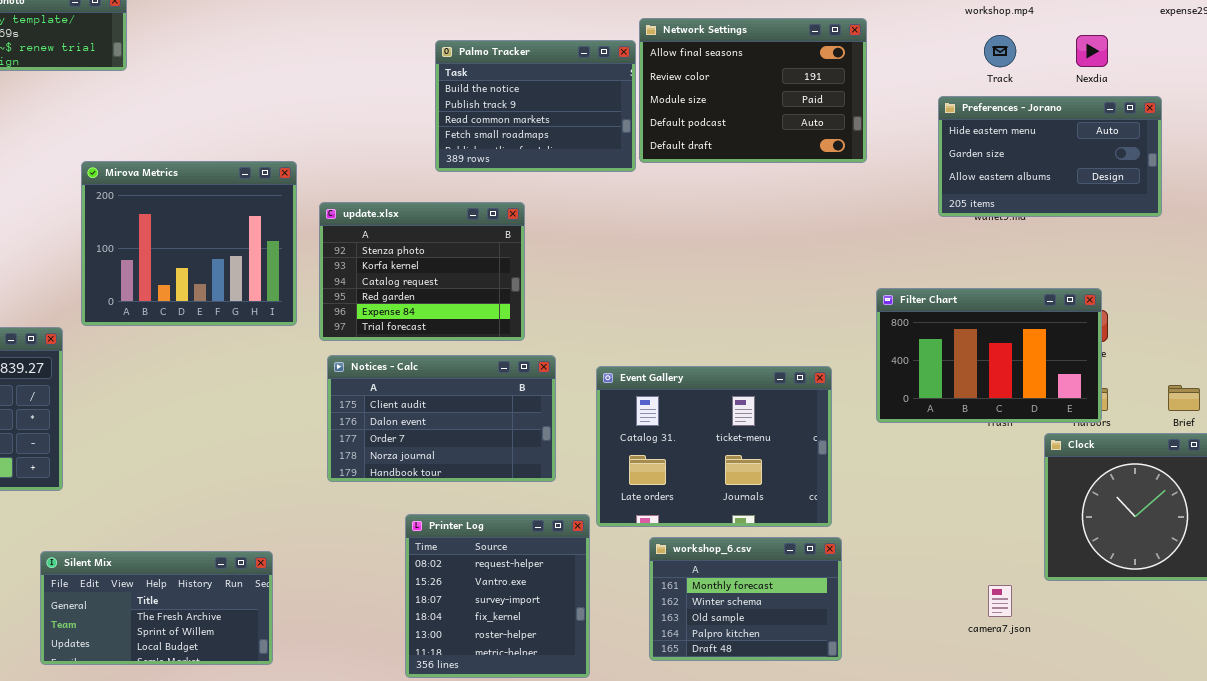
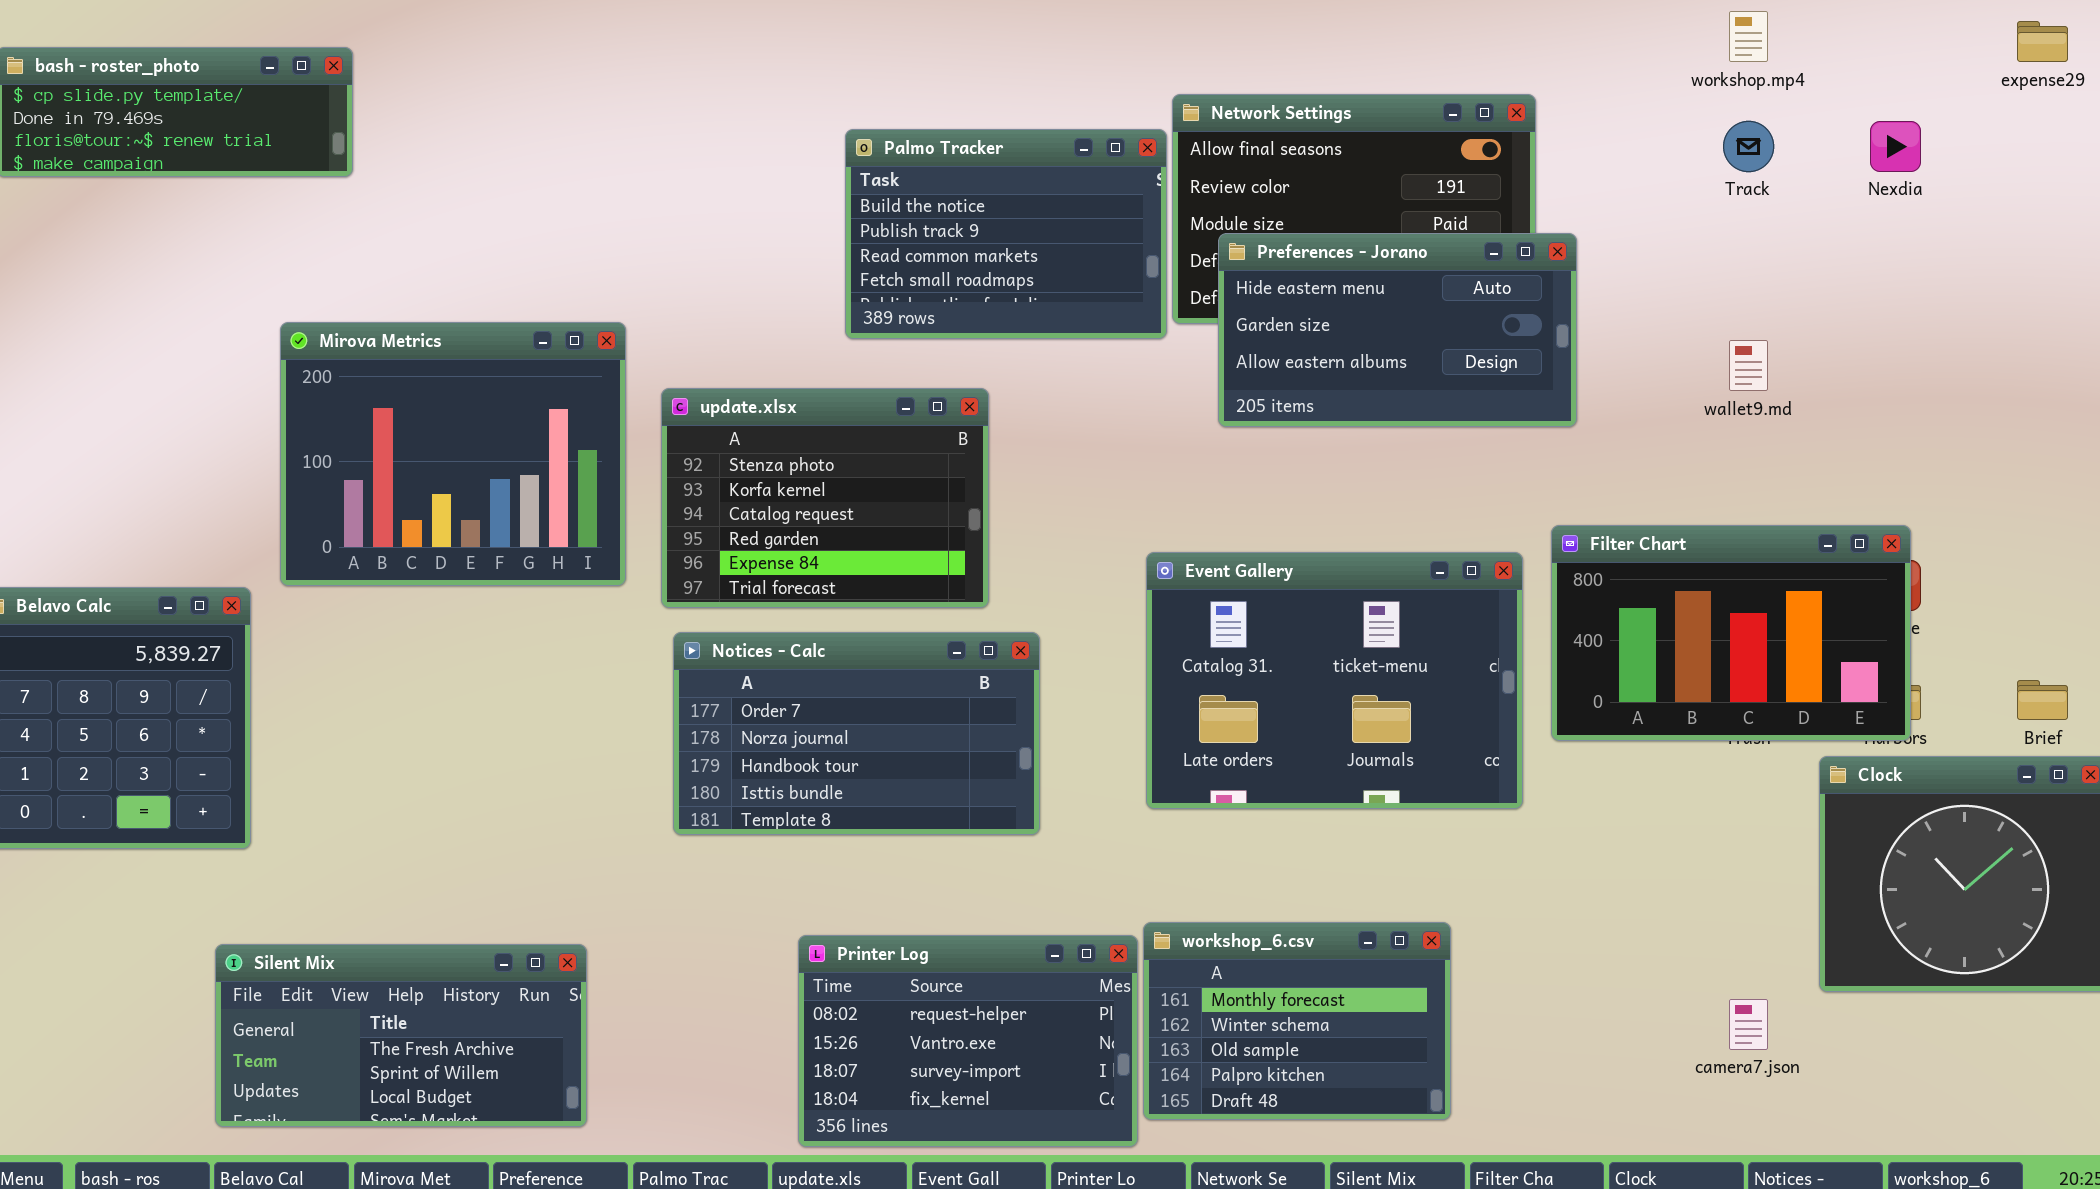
Preferences - Jorano: [938,96,1162,217] -> [1218,233,1577,427], moved
Notices - Calc: [327,355,556,482] -> [673,632,1040,835], scrolled down 2 rows
Event Gallery: [596,366,832,527] -> [1146,552,1523,809], moved
Printer Log: [405,514,590,678] -> [798,935,1138,1147], resized
workshop_6.csv: [649,537,842,661] -> [1143,922,1451,1120], moved

